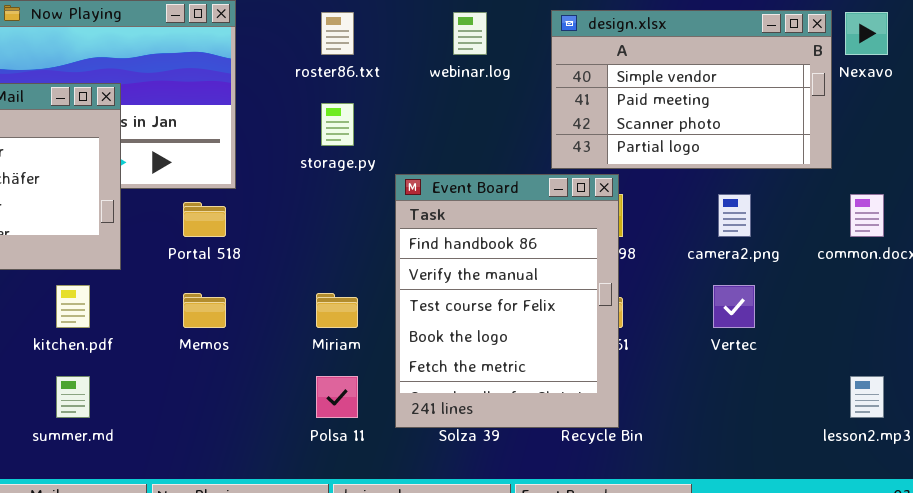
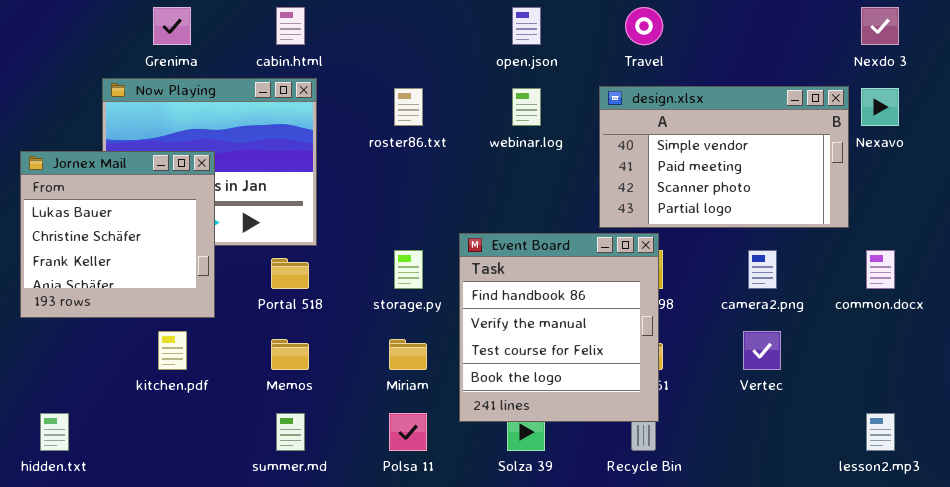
storage.py: [321,103,354,146] -> [394,250,423,289], moved
Event Board: [395,174,619,428] -> [459,233,659,422], resized
summer.md: [56,376,90,418] -> [276,413,305,451], moved

